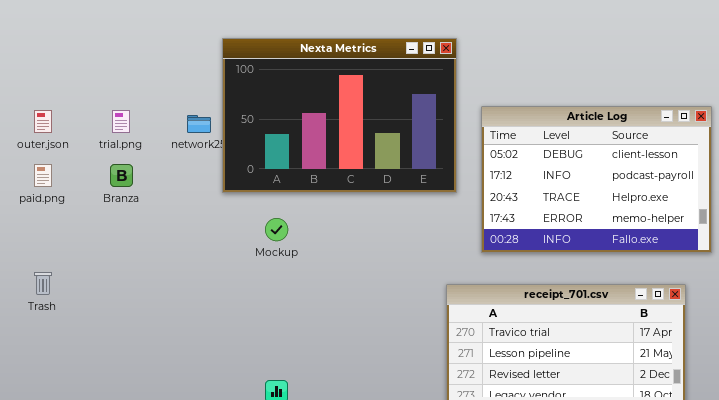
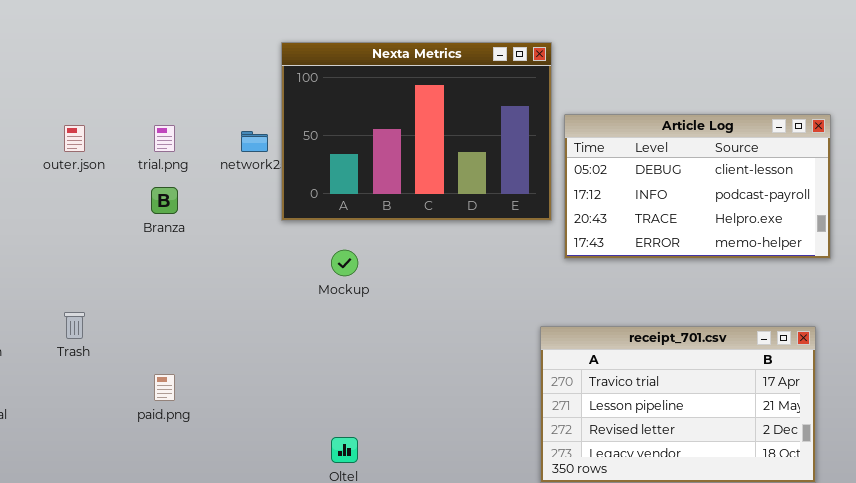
Article Log: [481,106,712,253] -> [564,114,831,259], moved, resized
paid.png: [34,164,52,187] -> [154,374,175,401], moved

